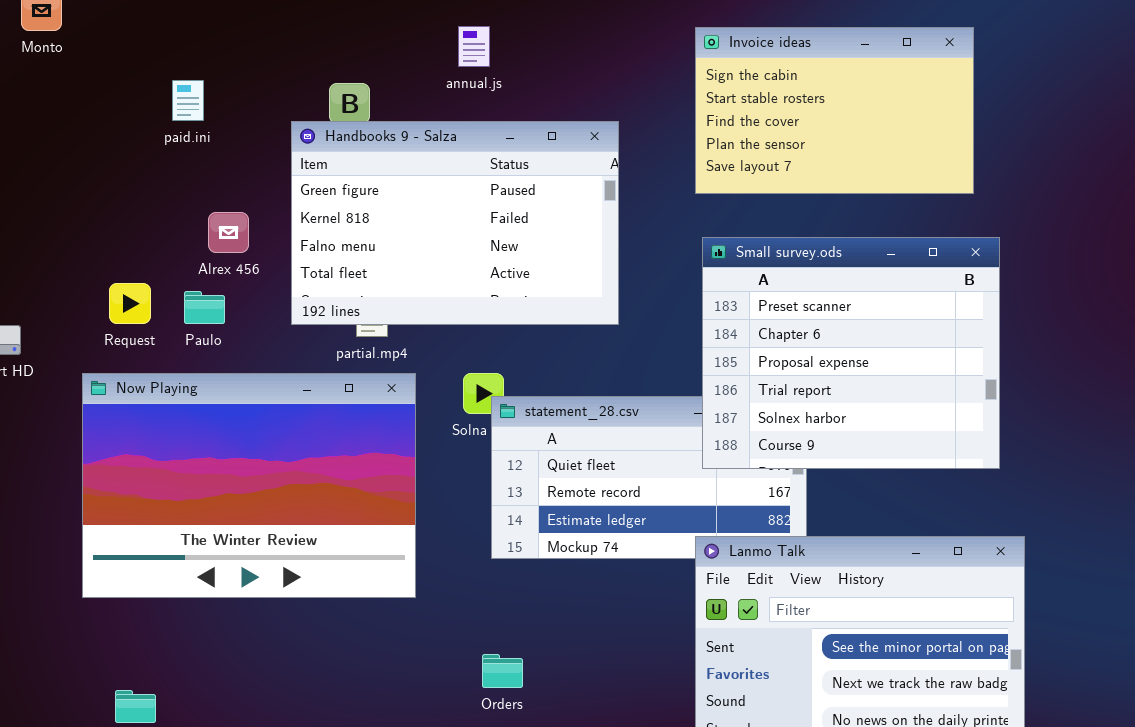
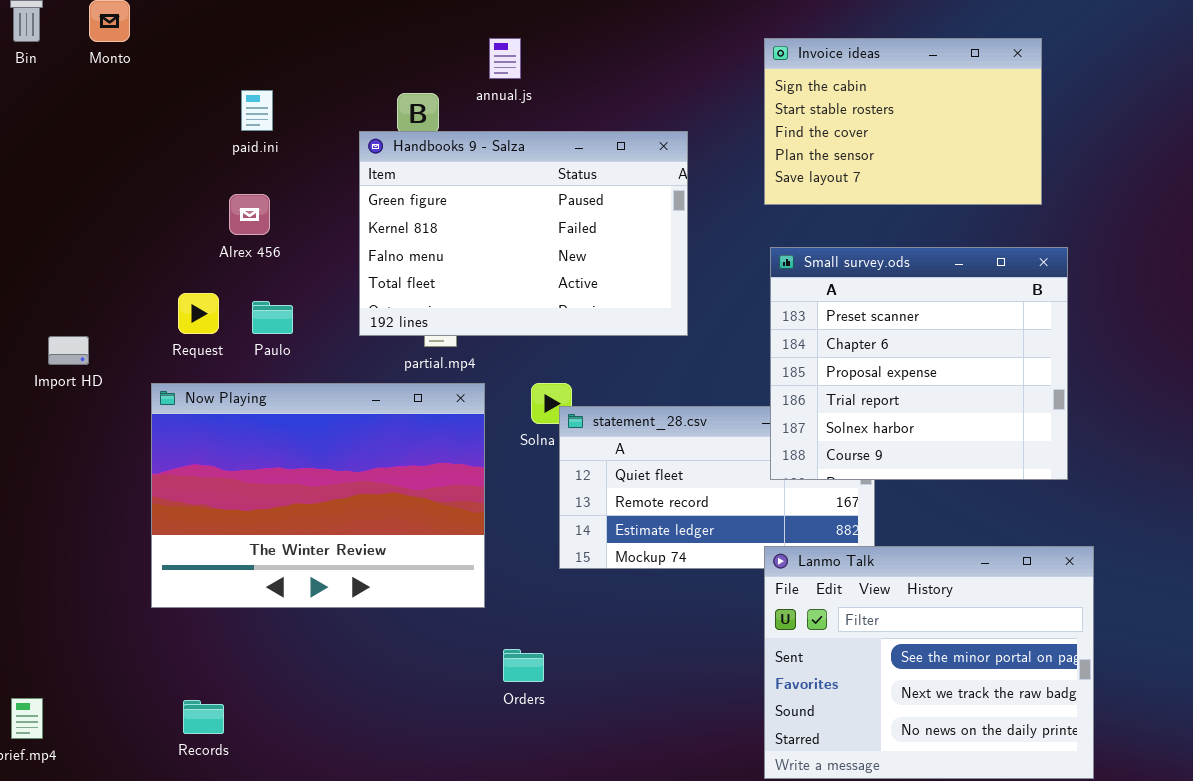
annual.js: [458,26,490,67] -> [489,38,521,79], moved
Alrex 456: [208,212,249,253] -> [229,194,270,235], moved
Orders: [482,654,523,688] -> [503,649,544,682], moved

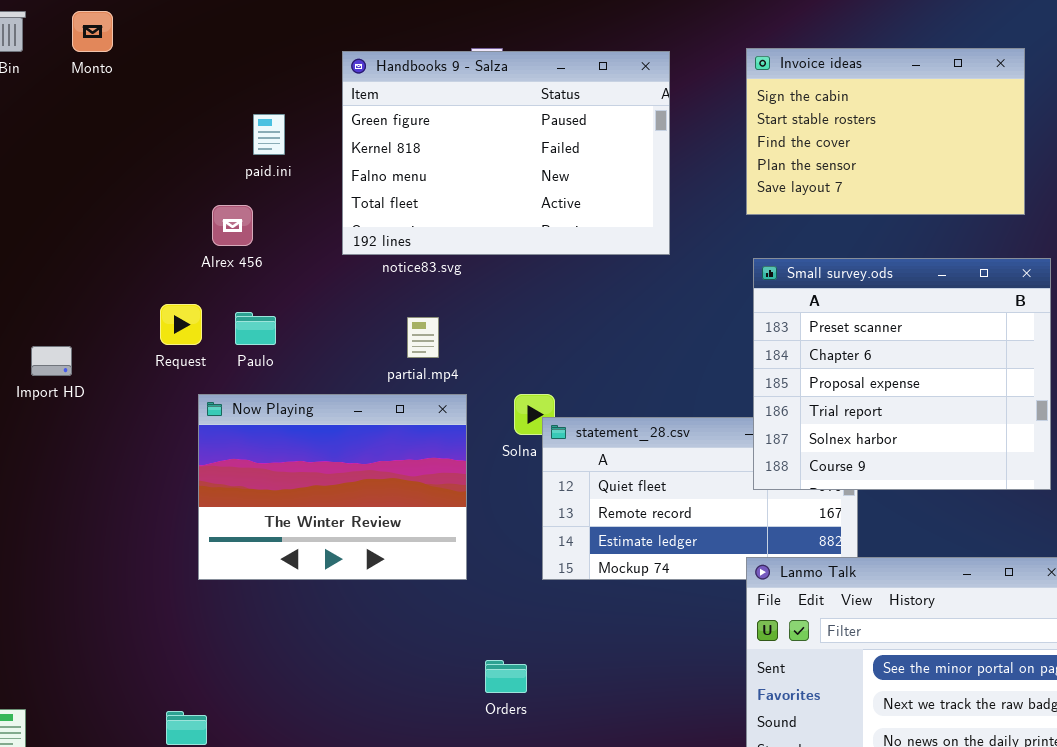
paid.ini: [241,90,273,131] -> [253,114,285,155], moved
Handbooks 9 - Salza: [359,131,688,336] -> [342,51,670,255], moved
Now Playing: [151,383,485,608] -> [198,394,467,580], resized

